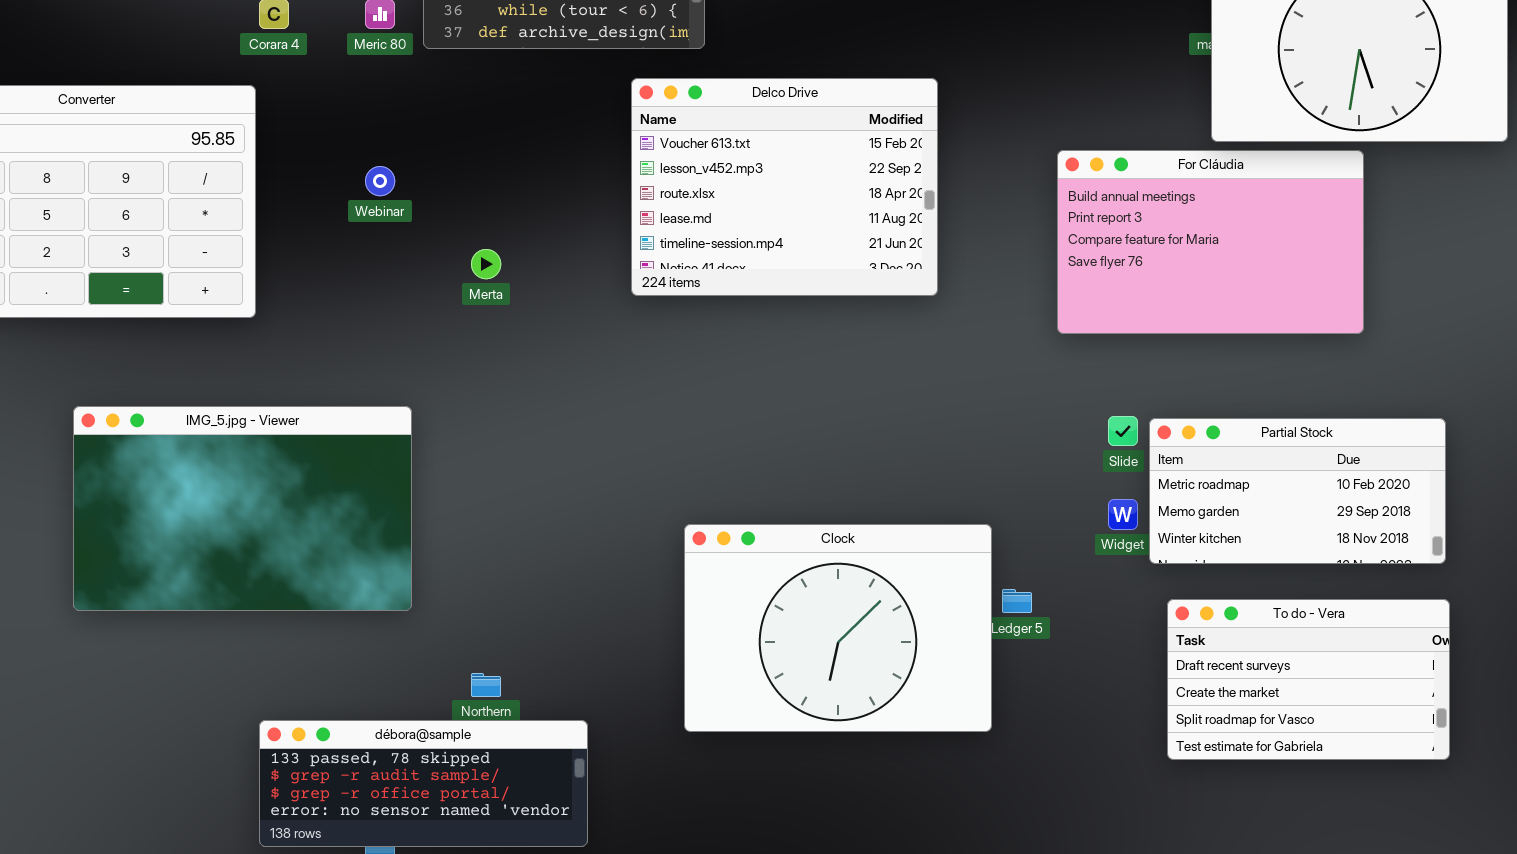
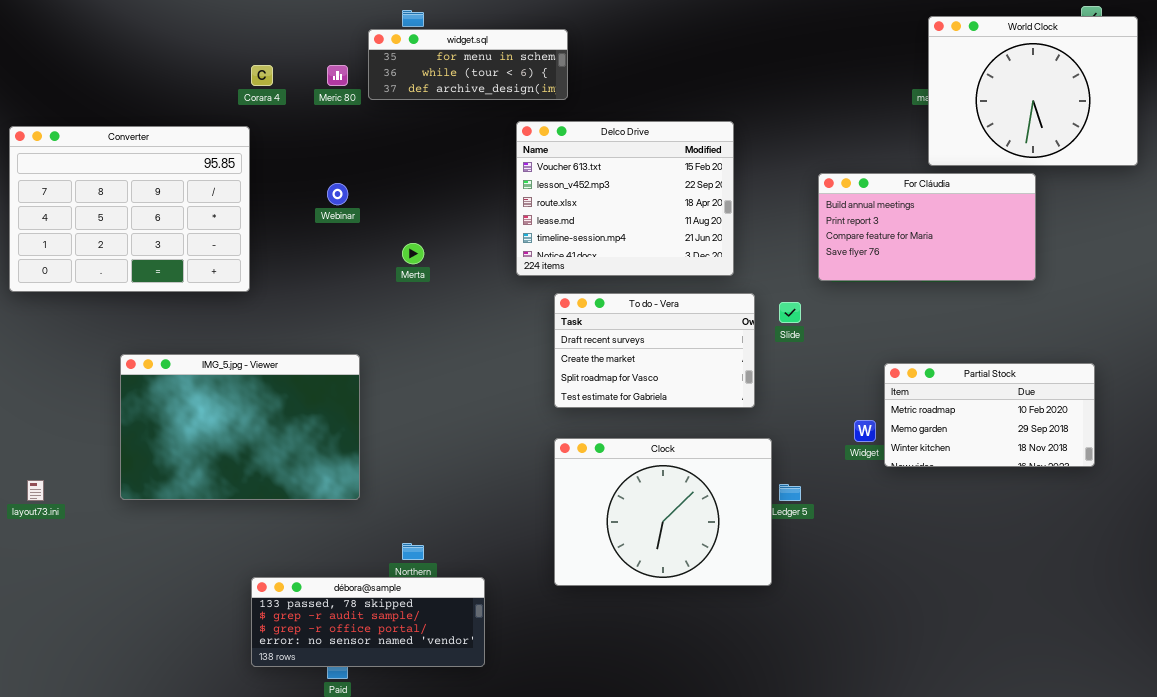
For Cláudia: [1057,150,1364,334] -> [818,173,1036,281], resized
Slide: [1108,416,1138,446] -> [779,302,801,323], moved
To do - Vera: [1167,599,1450,760] -> [554,293,755,408], moved

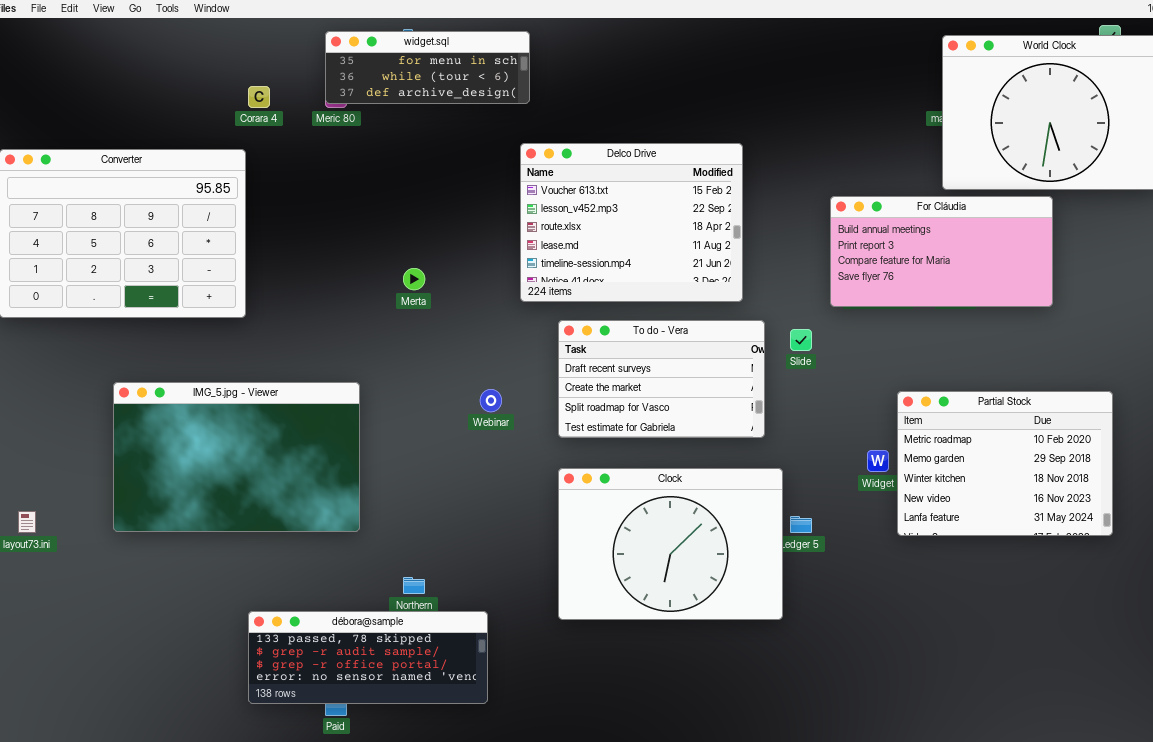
widget.sql: [368,29,568,100] -> [325,31,530,104], moved
Webinar: [327,183,348,205] -> [480,389,502,412], moved
Partial Stock: [884,363,1095,467] -> [897,391,1113,536], resized

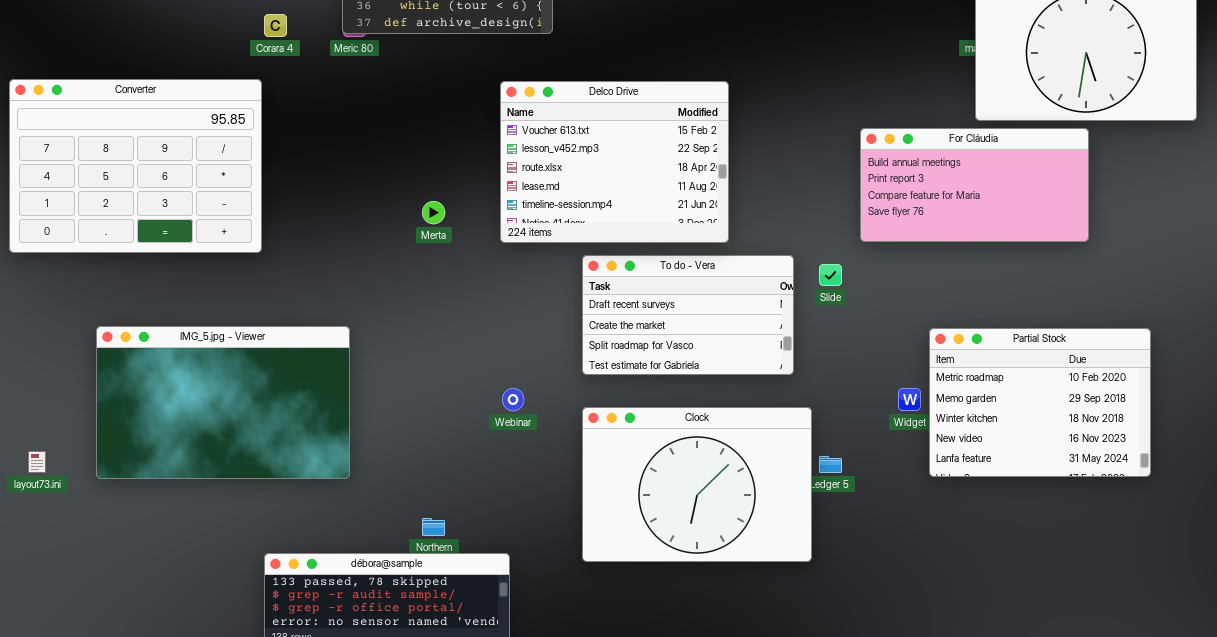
Delco Drive: [520,143,743,302] -> [500,81,729,243], moved
IMG_5.jpg - Viewer: [113,382,360,532] -> [96,326,350,479], moved
Webinar: [480,389,502,412] -> [502,388,524,411], moved

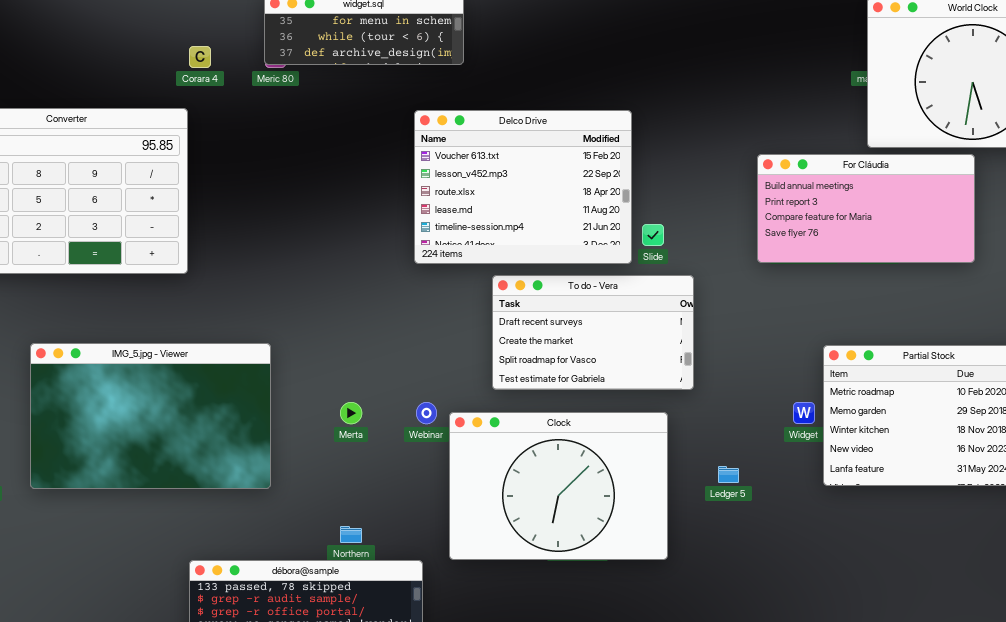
Merta: [422,201,445,224] -> [340,402,362,424], moved
Slide: [819,264,842,286] -> [642,224,664,246], moved
Clock: [582,407,812,562] -> [449,412,668,560], moved

